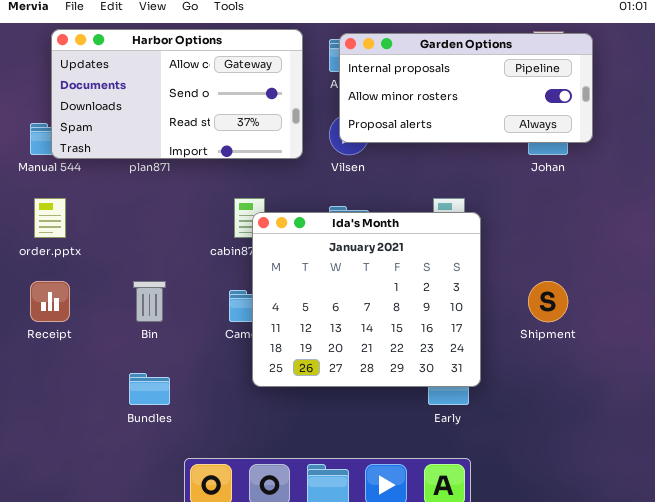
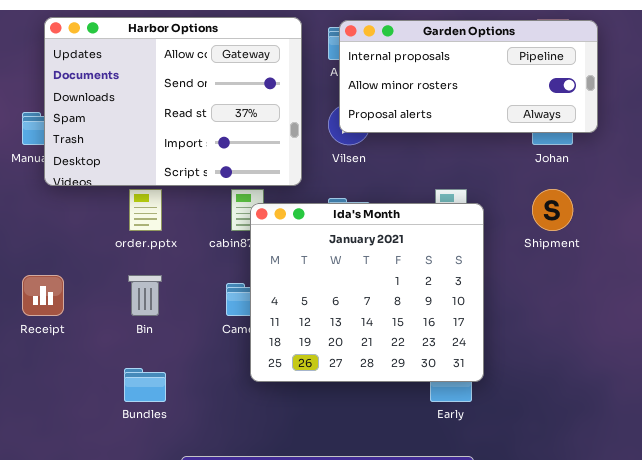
Harbor Options: [51,29,303,159] -> [44,17,302,186], resized
order.pptx: [34,198,66,238] -> [129,189,162,231], moved
Shipment: [528,281,568,322] -> [532,189,573,231], moved

